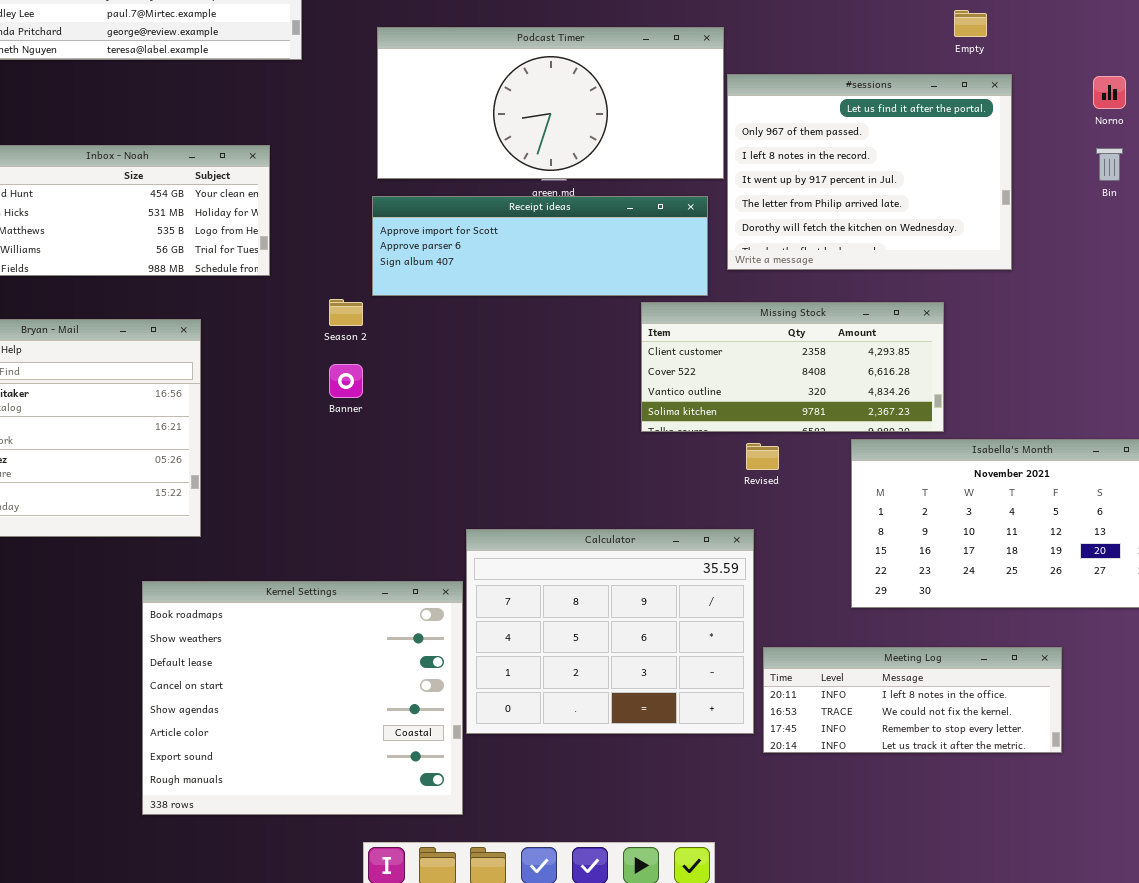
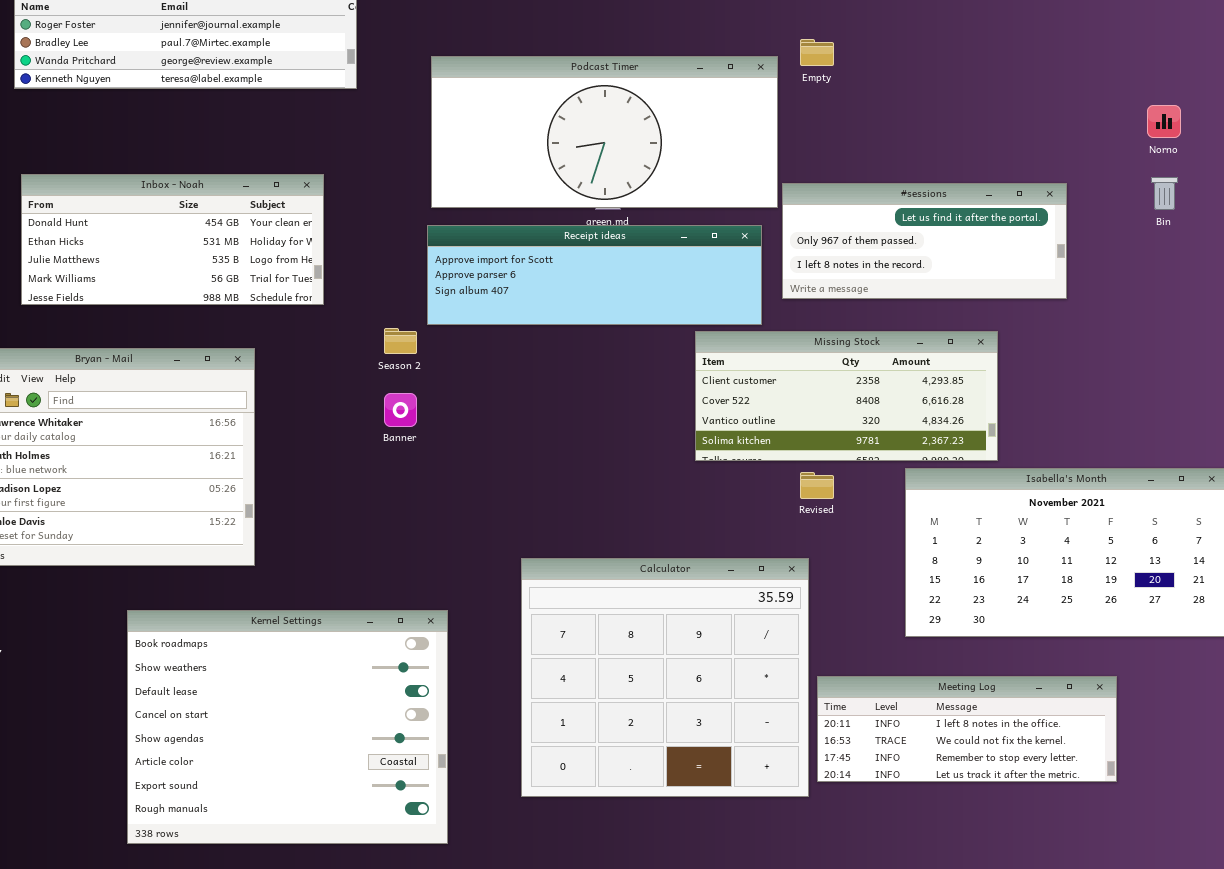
Empty: [954,10,987,37] -> [800,39,834,66], moved
#sessions: [727,74,1012,270] -> [782,183,1067,299], resized
Calculator: [466,529,754,734] -> [521,558,809,797], resized
Kernel Settings: [142,581,463,815] -> [127,610,448,844], moved

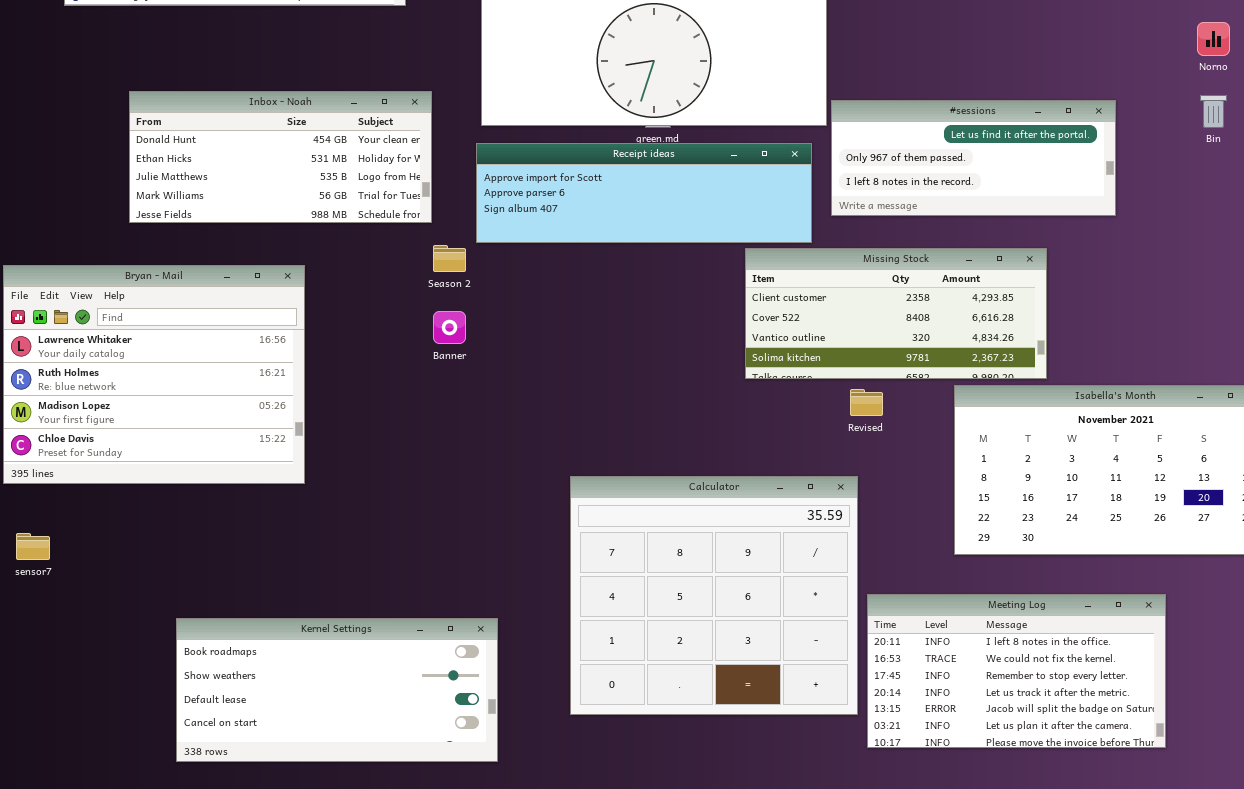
Inbox - Noah: [21,174,324,305] -> [129,91,432,223], moved
Kernel Settings: [127,610,448,844] -> [176,618,498,762], resized
Meeting Log: [817,676,1117,782] -> [867,594,1166,748], resized

